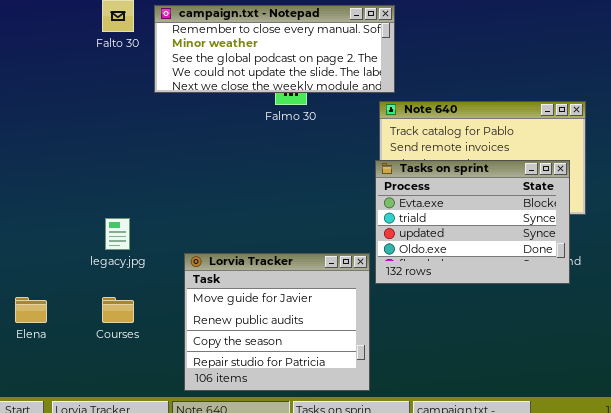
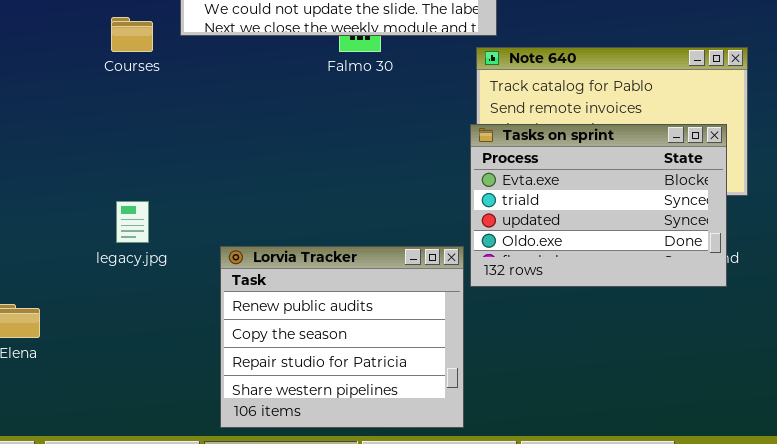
Lorvia Tracker: [184,253,370,391] -> [220,246,464,428], scrolled down 1 row
Courses: [102,297,134,323] -> [111,17,153,52], moved

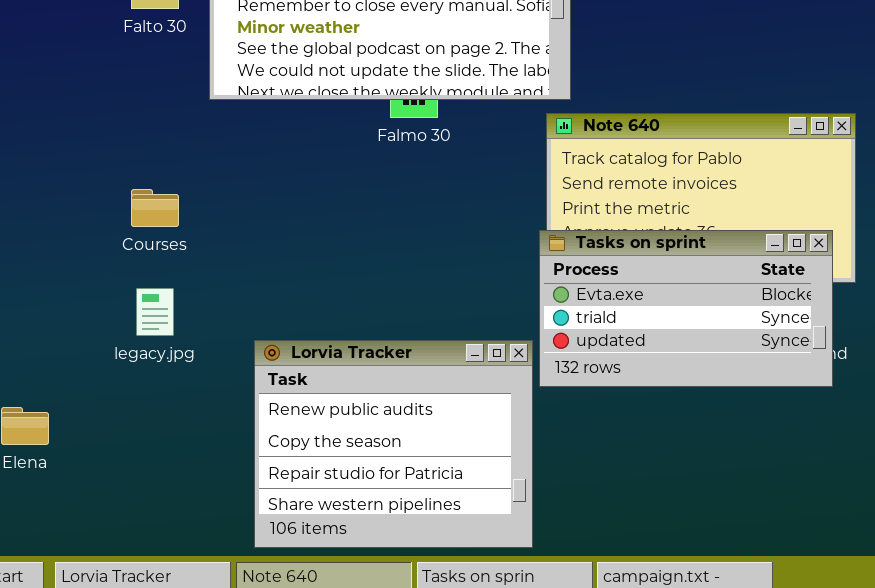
Courses: [111,17,153,52] -> [131,189,179,227], moved
Tasks on sprint: [470,124,727,287] -> [539,230,833,387], resized

